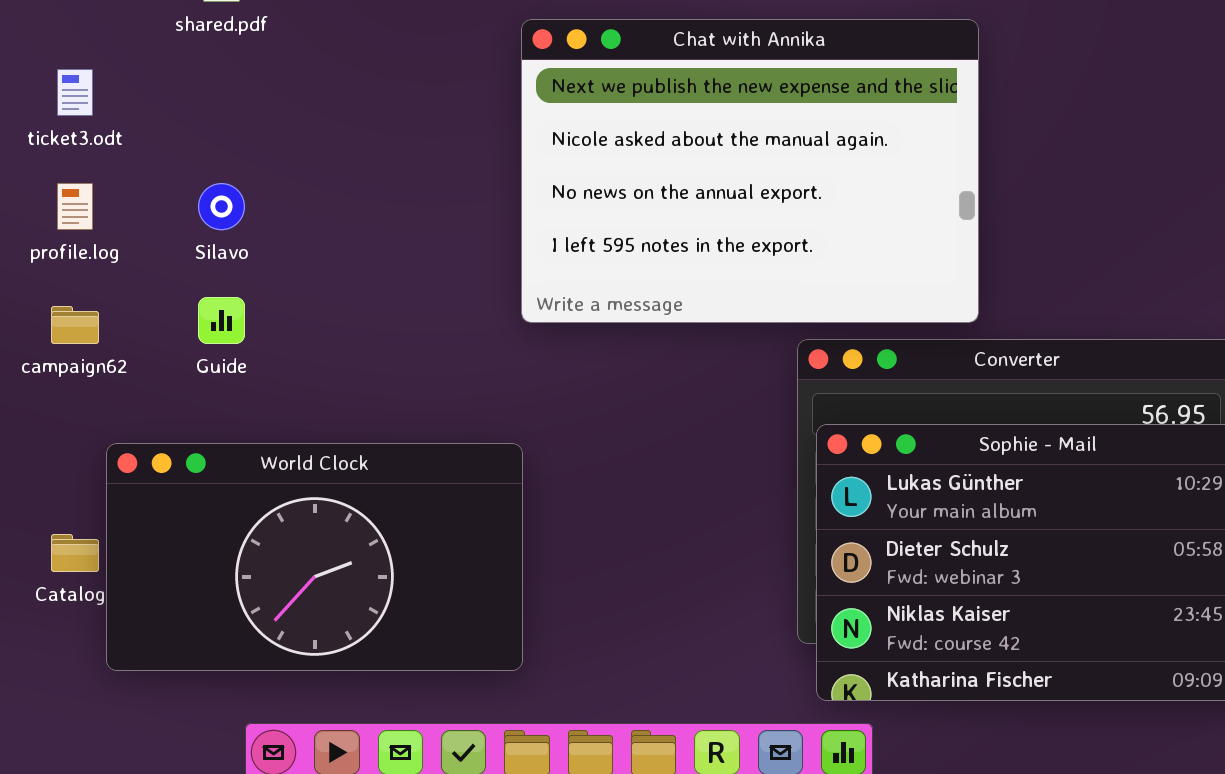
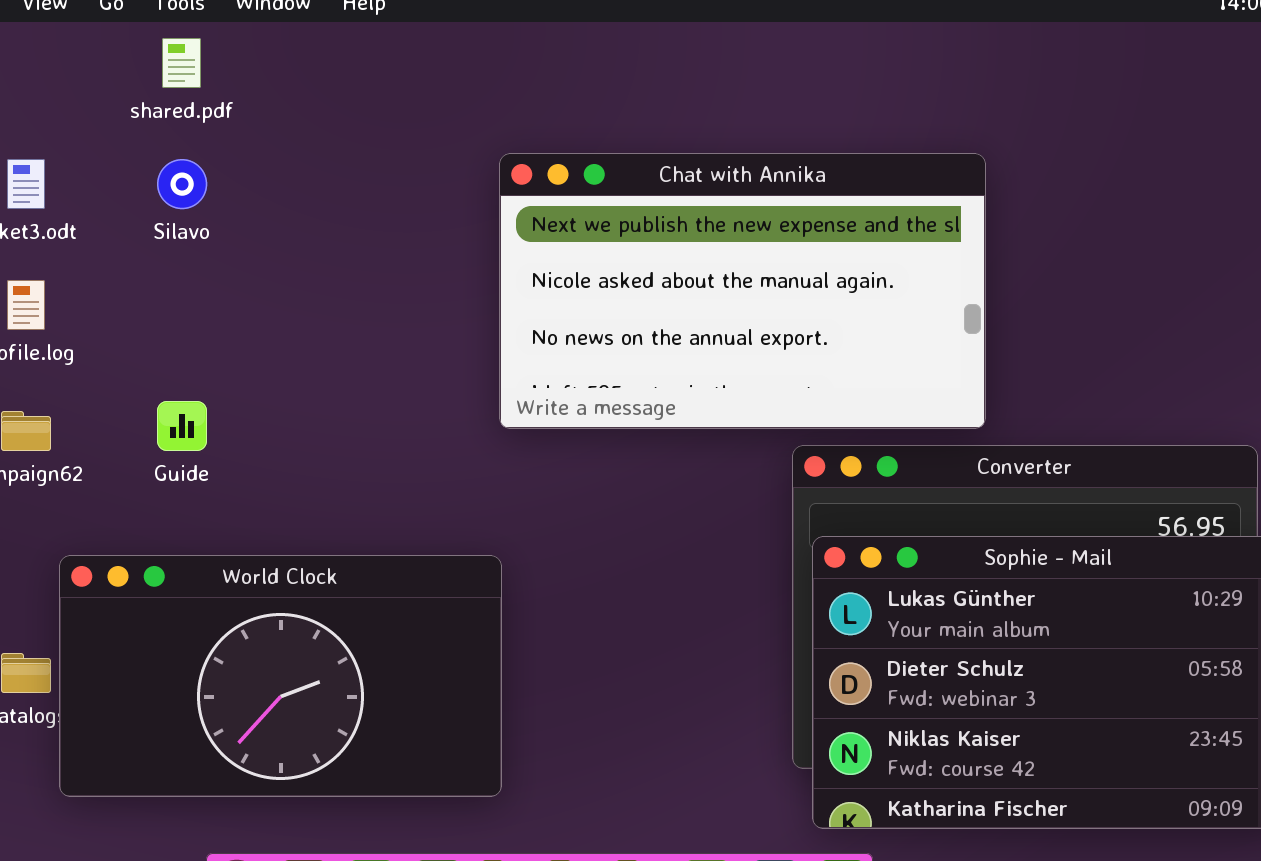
Chat with Annika: [521,19,979,323] -> [499,153,986,429], resized
Silavo: [198,183,245,230] -> [157,159,207,209], moved

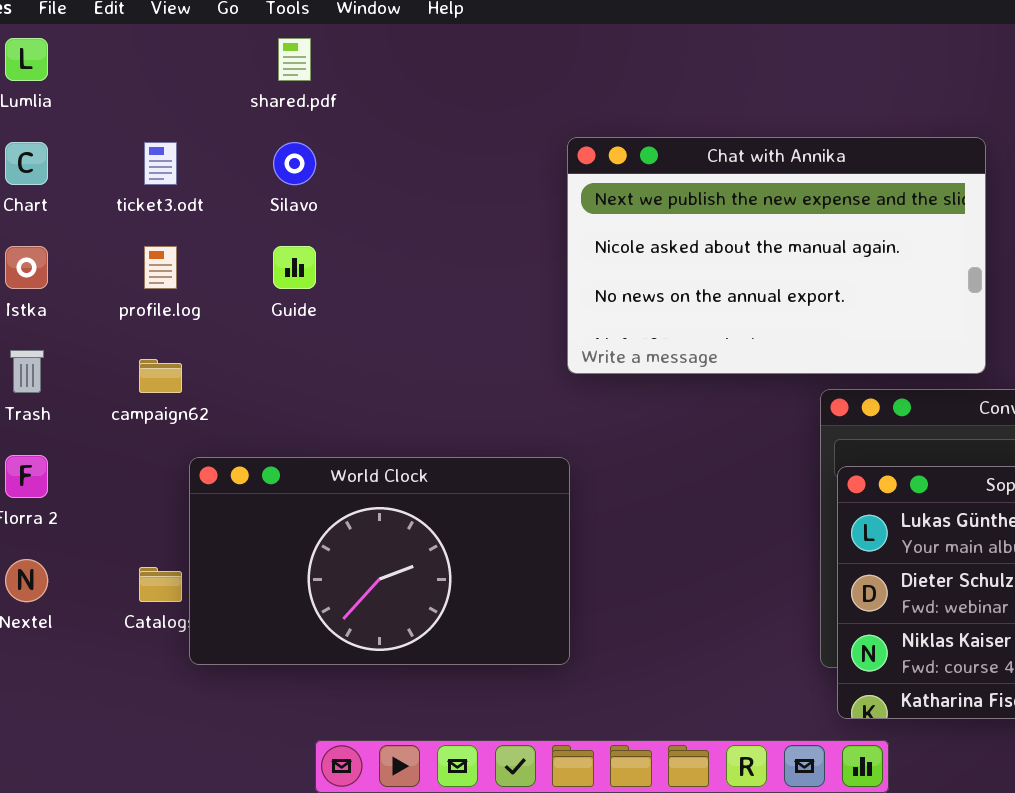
Guide: [157,401,207,451] -> [273,246,316,289], moved
World Clock: [59,555,502,797] -> [189,457,570,665], moved

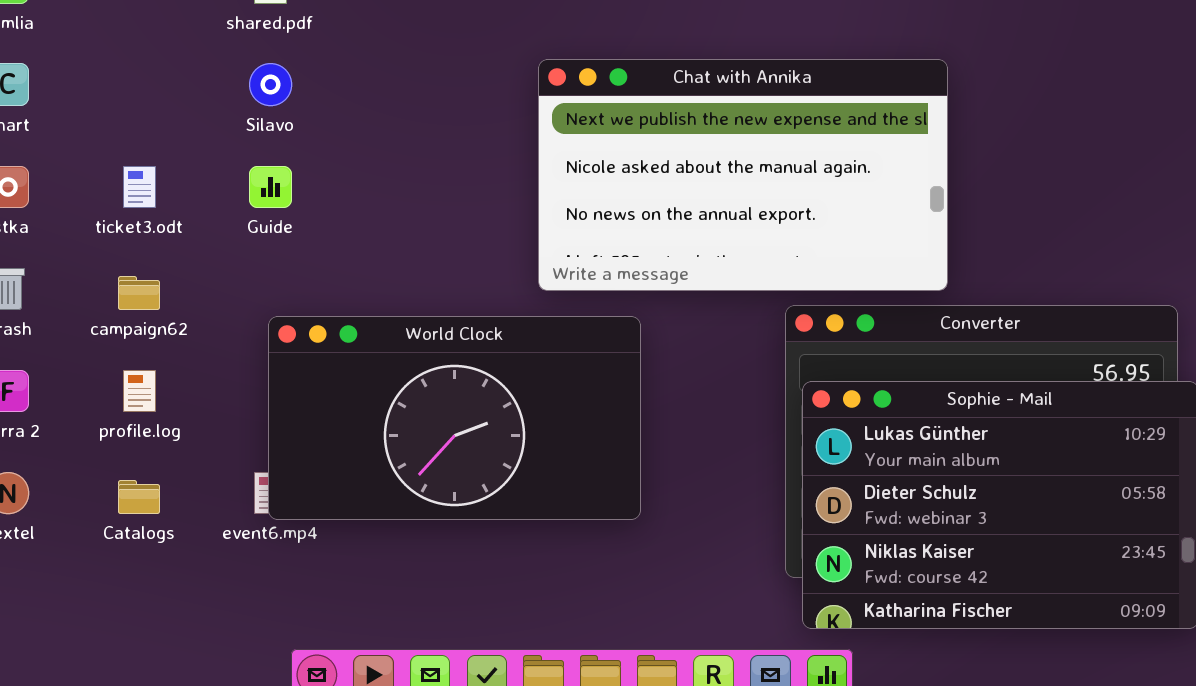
ticket3.odt: [144,142,177,185] -> [123,166,156,208], moved
profile.log: [144,246,177,289] -> [123,370,156,412], moved
World Clock: [189,457,570,665] -> [268,316,641,520], moved

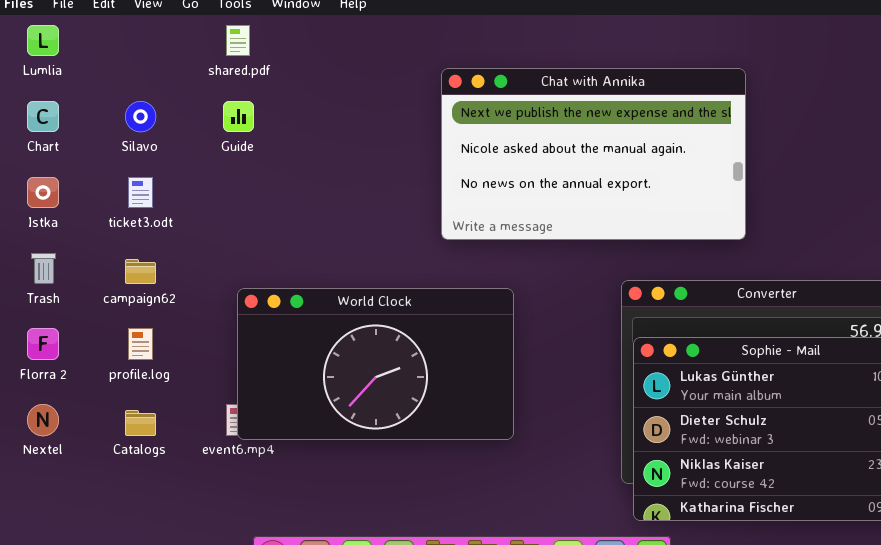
Chat with Annika: [538,59,948,291] -> [441,68,746,240], moved
Silavo: [249,63,292,106] -> [125,101,156,132], moved
Guide: [249,166,292,208] -> [223,101,254,132], moved

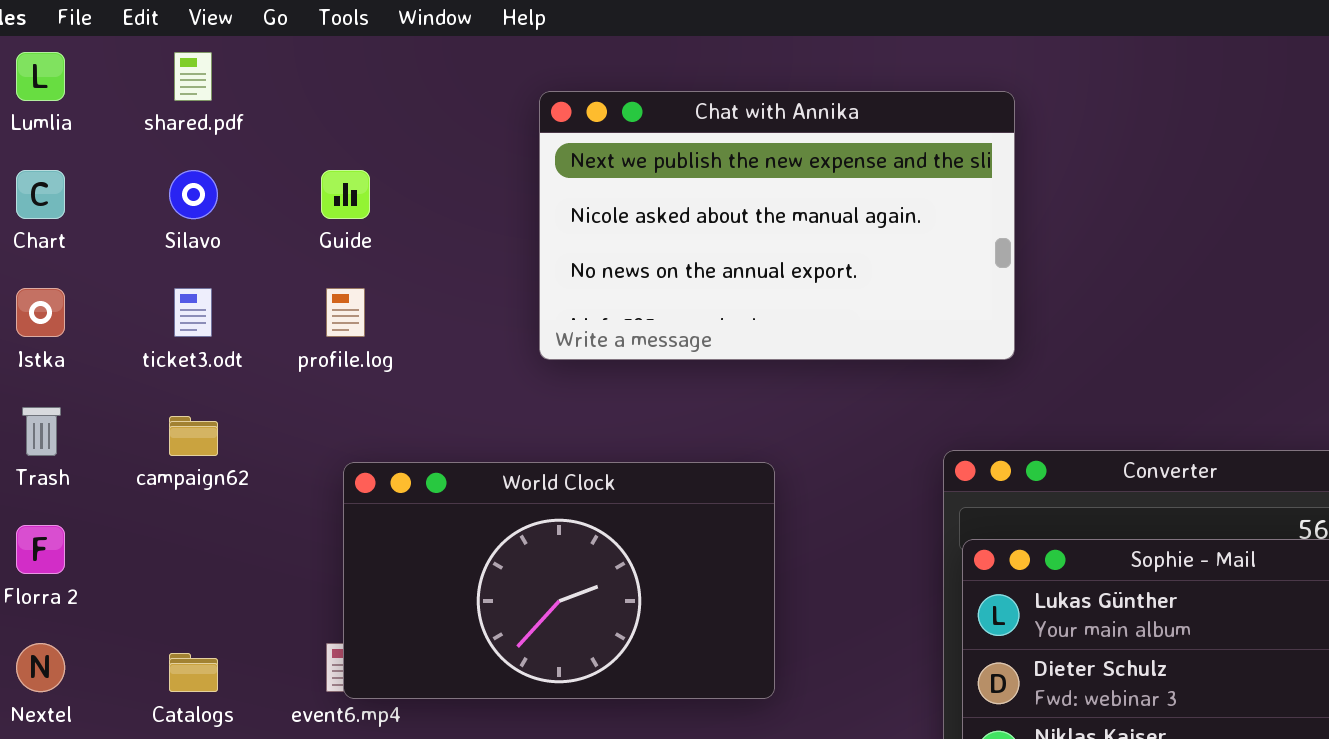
shared.pdf: [226,25,250,56] -> [174,52,212,101], moved
Chat with Annika: [441,68,746,240] -> [539,91,1015,360], moved
profile.log: [128,328,153,360] -> [326,288,365,337], moved

